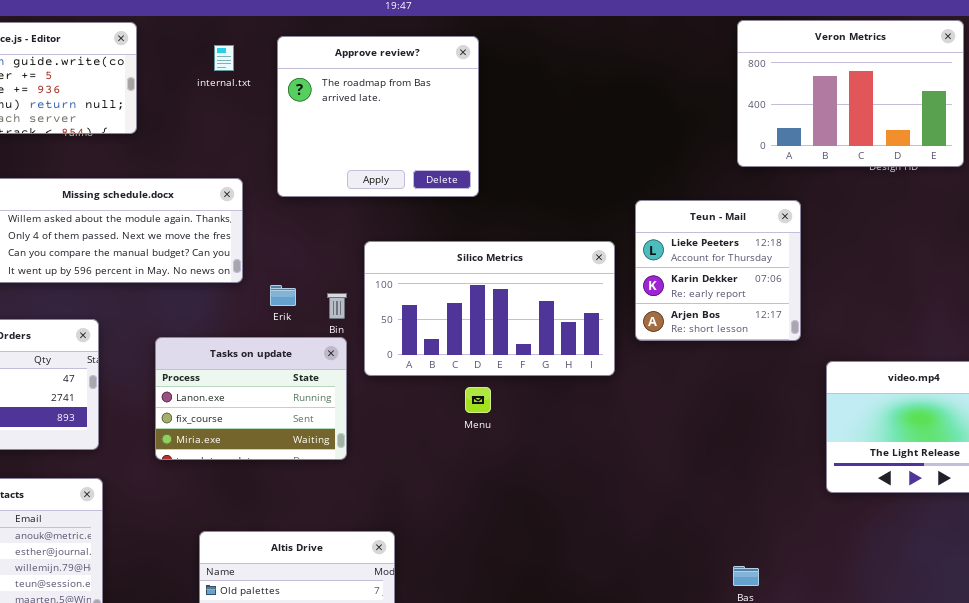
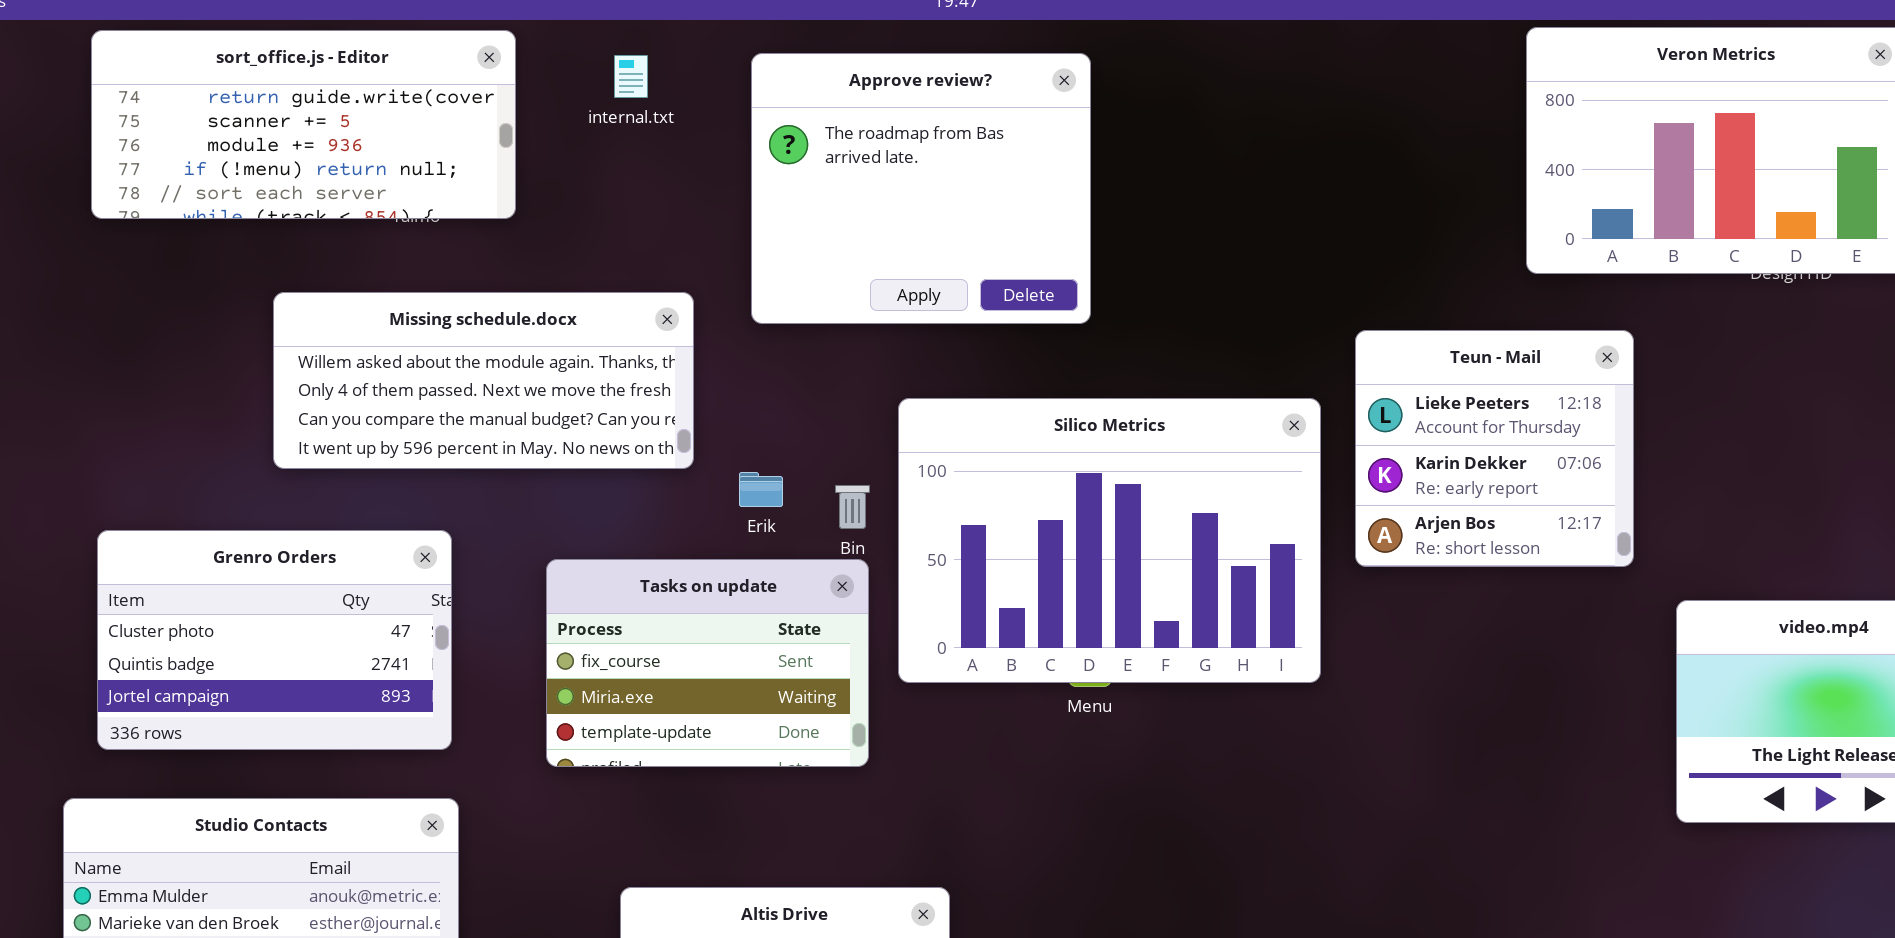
internal.txt: [214,45,234,71] -> [614,55,648,98], moved
Silico Metrics: [364,241,615,376] -> [898,398,1321,683], resized
Tasks on update: [155,337,347,460] -> [546,559,869,767], scrolled down 1 row

